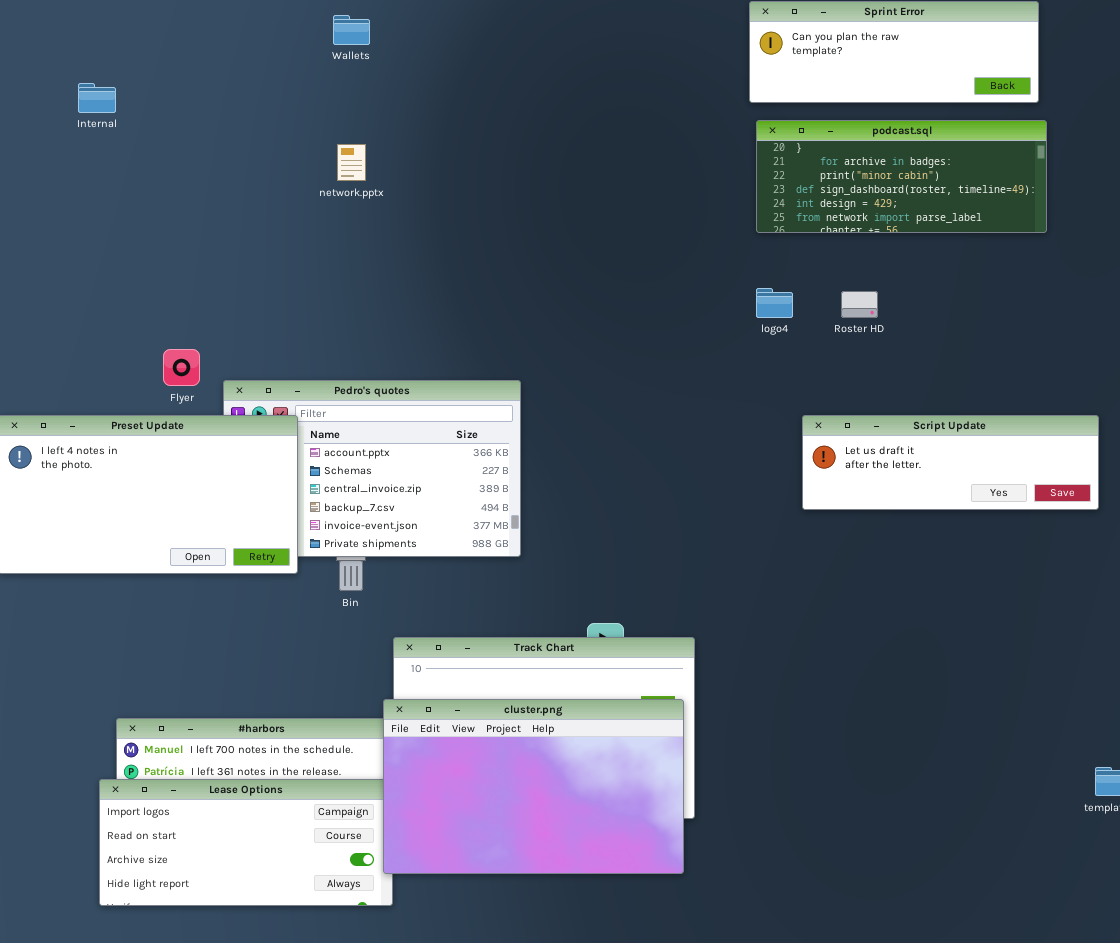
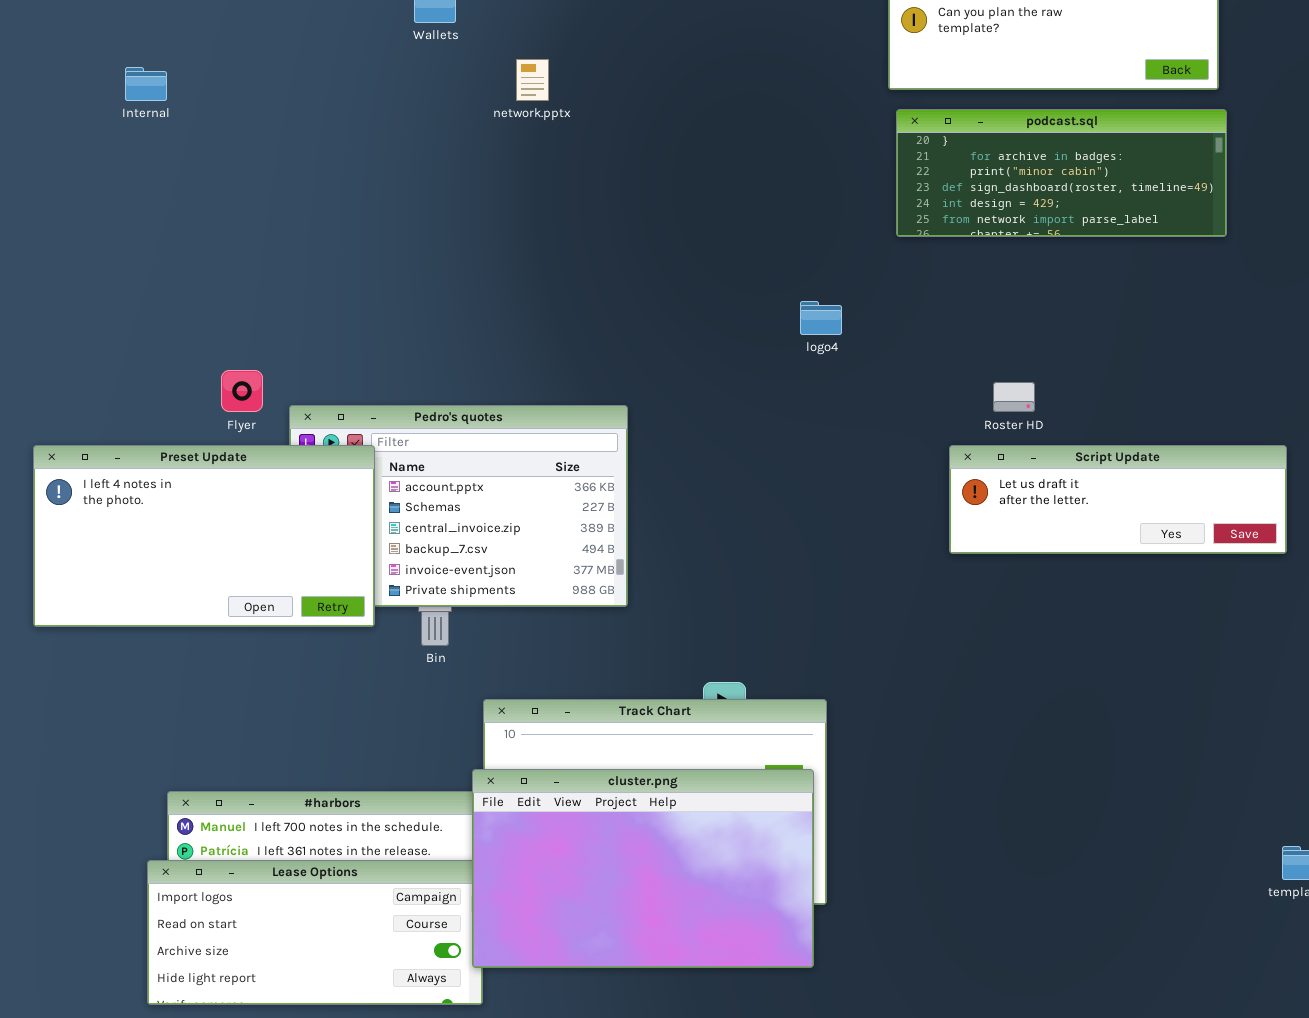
network.pptx: [337,144,366,181] -> [516,59,549,101], moved
logo4: [756,288,793,318] -> [800,301,842,335], moved
Roster HD: [841,291,878,318] -> [993,382,1035,412], moved

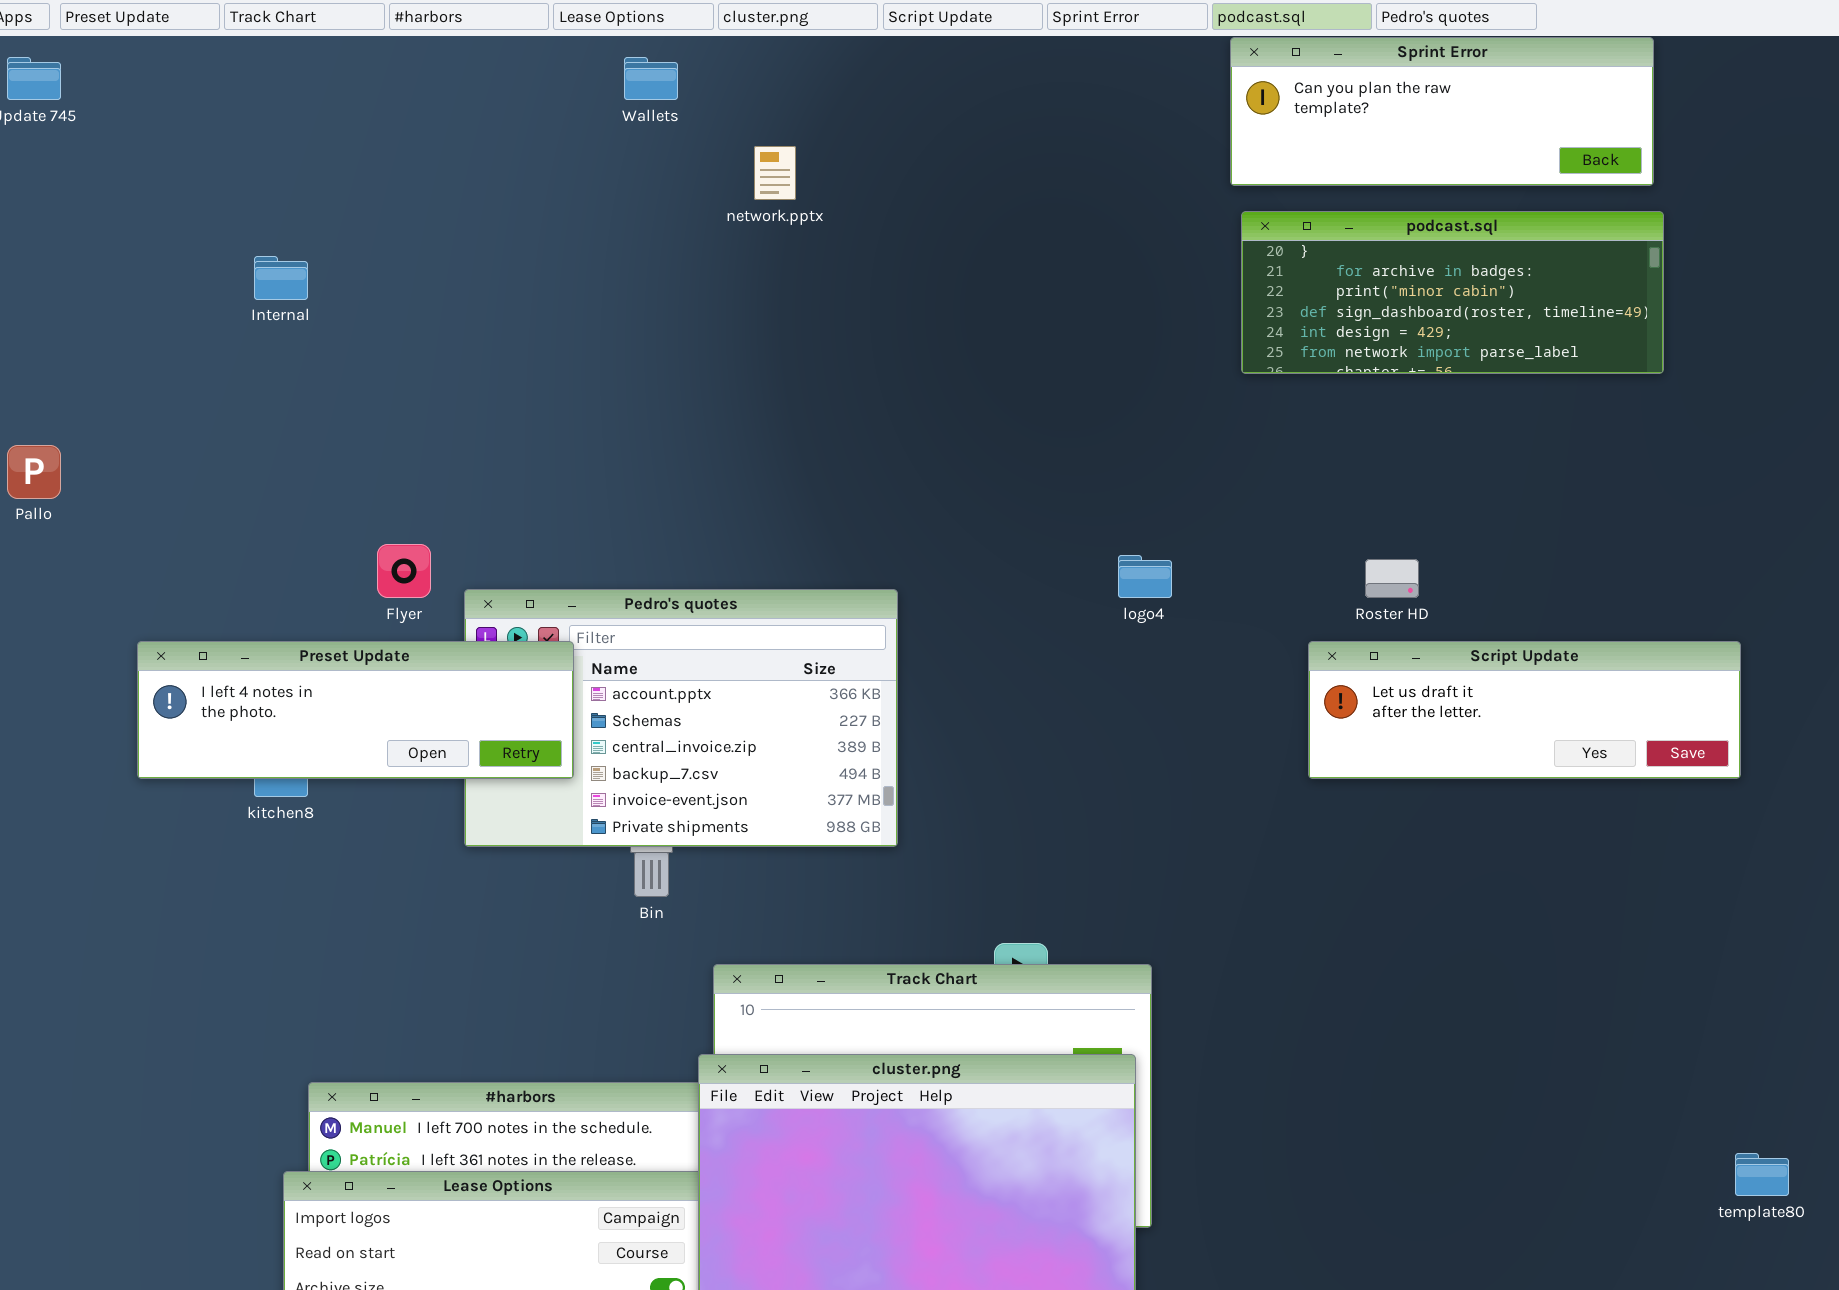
Internal: [125,67,167,101] -> [254,256,308,300], moved
logo4: [800,301,842,335] -> [1118,555,1172,598], moved
Preset Update: [33,445,375,627] -> [137,641,574,779], resized

